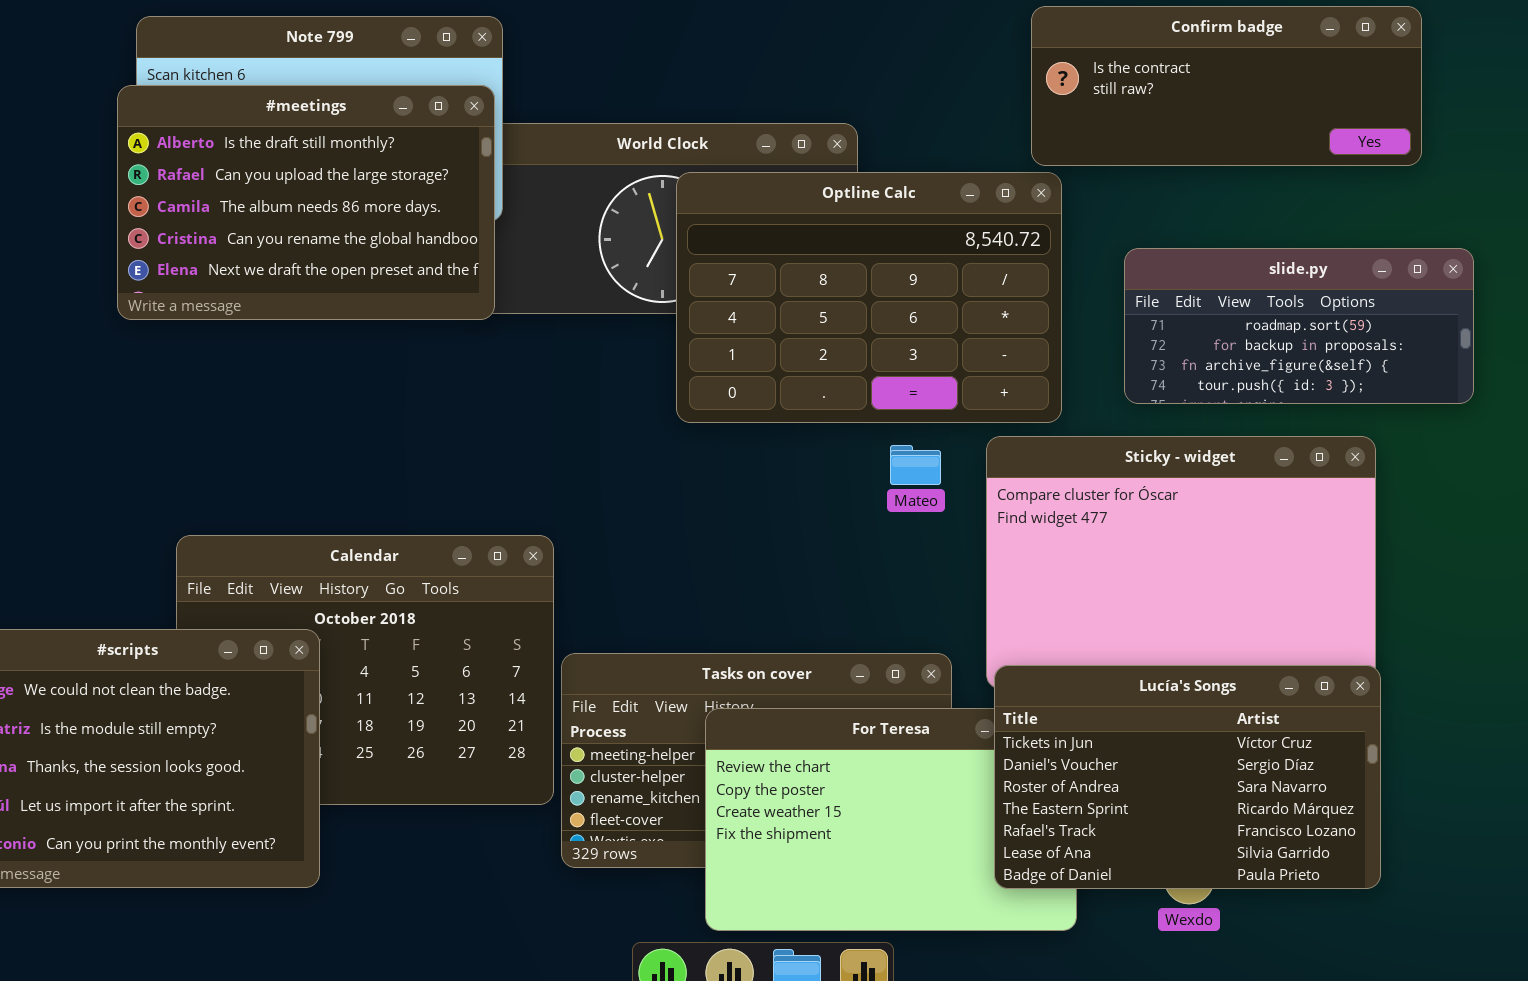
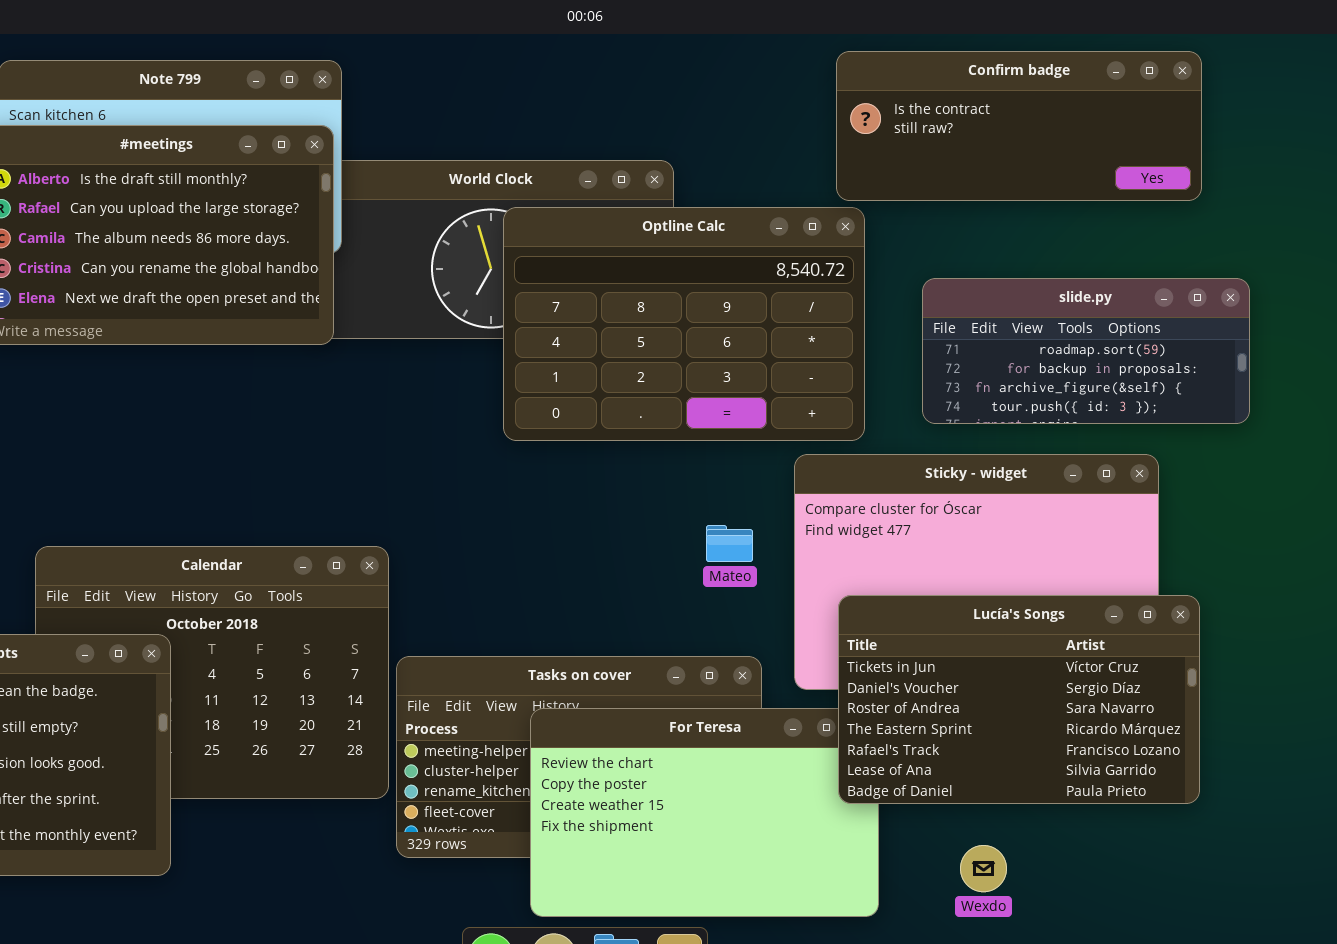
Mateo: [890,445,941,485] -> [706,525,753,562], moved
Lucía's Songs: [994,665,1381,889] -> [838,595,1200,804], moved

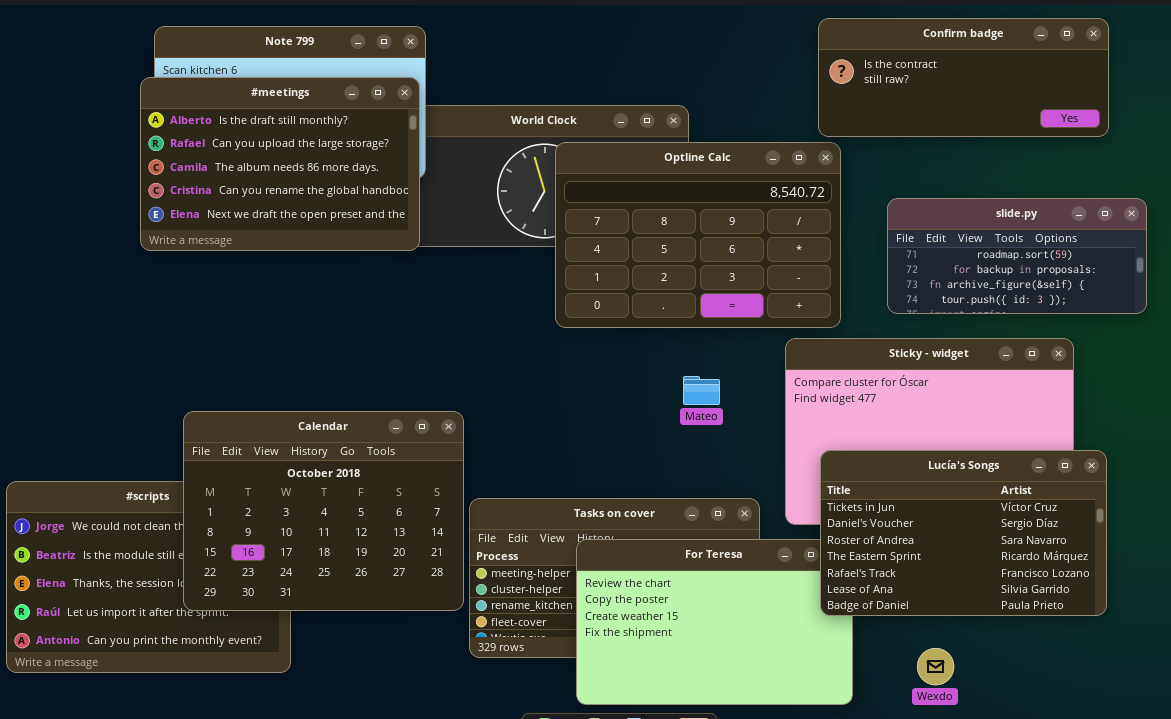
Mateo: [706,525,753,562] -> [683,376,720,405], moved
Calendar: [35,546,389,799] -> [183,411,464,611], raised

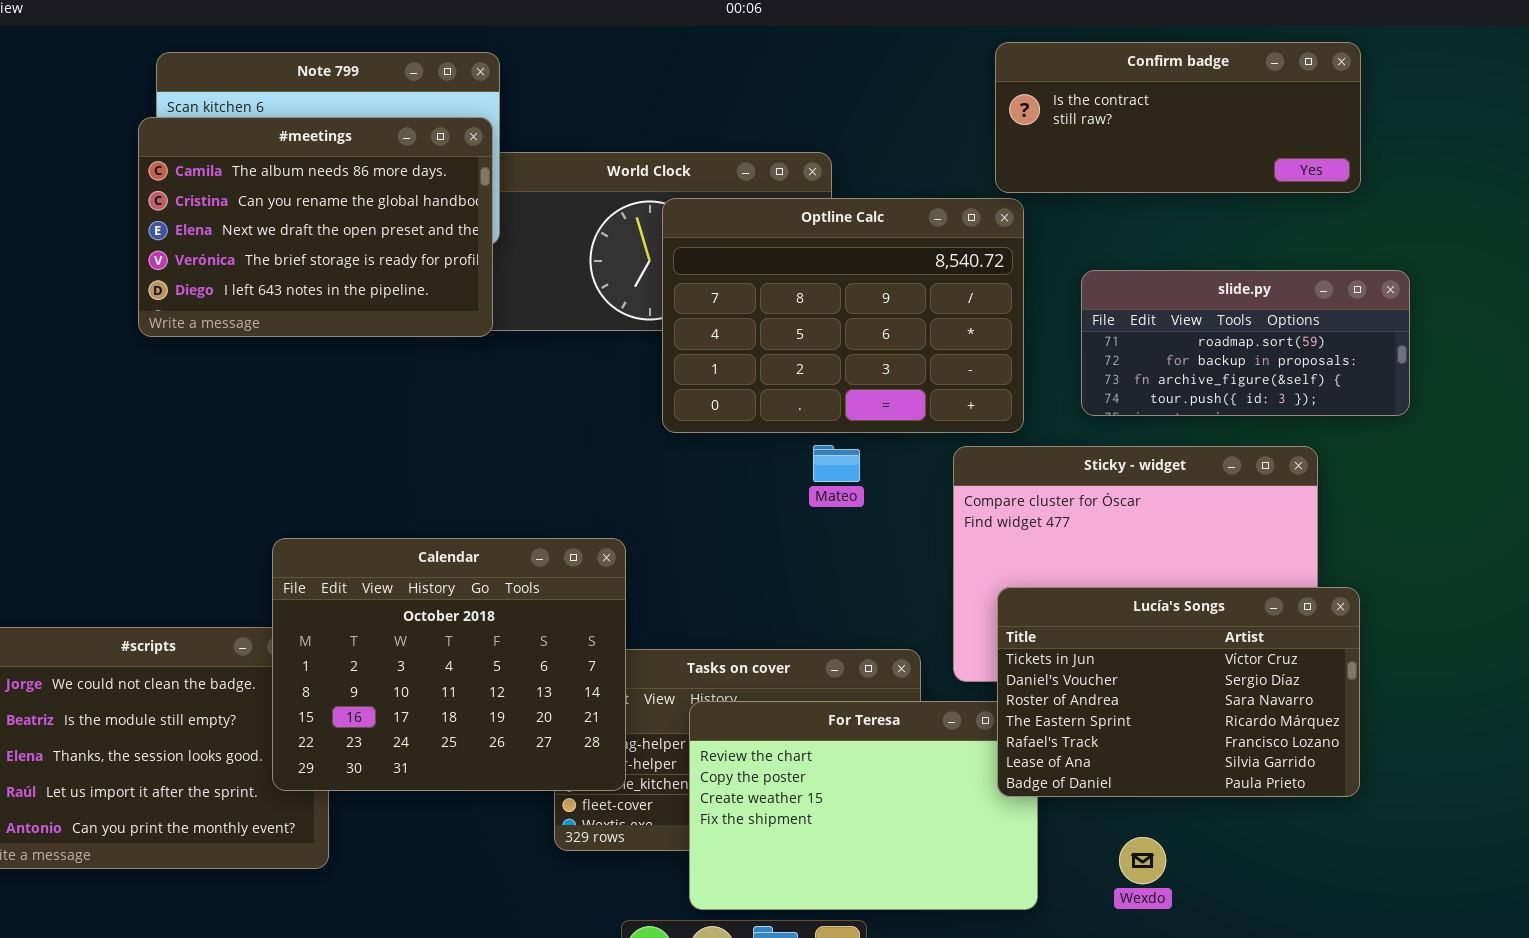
#meetings: [140,77,420,251] -> [138,117,493,337], scrolled down 2 rows
Mateo: [683,376,720,405] -> [813,445,860,482], moved
Calendar: [183,411,464,611] -> [272,538,626,791], moved

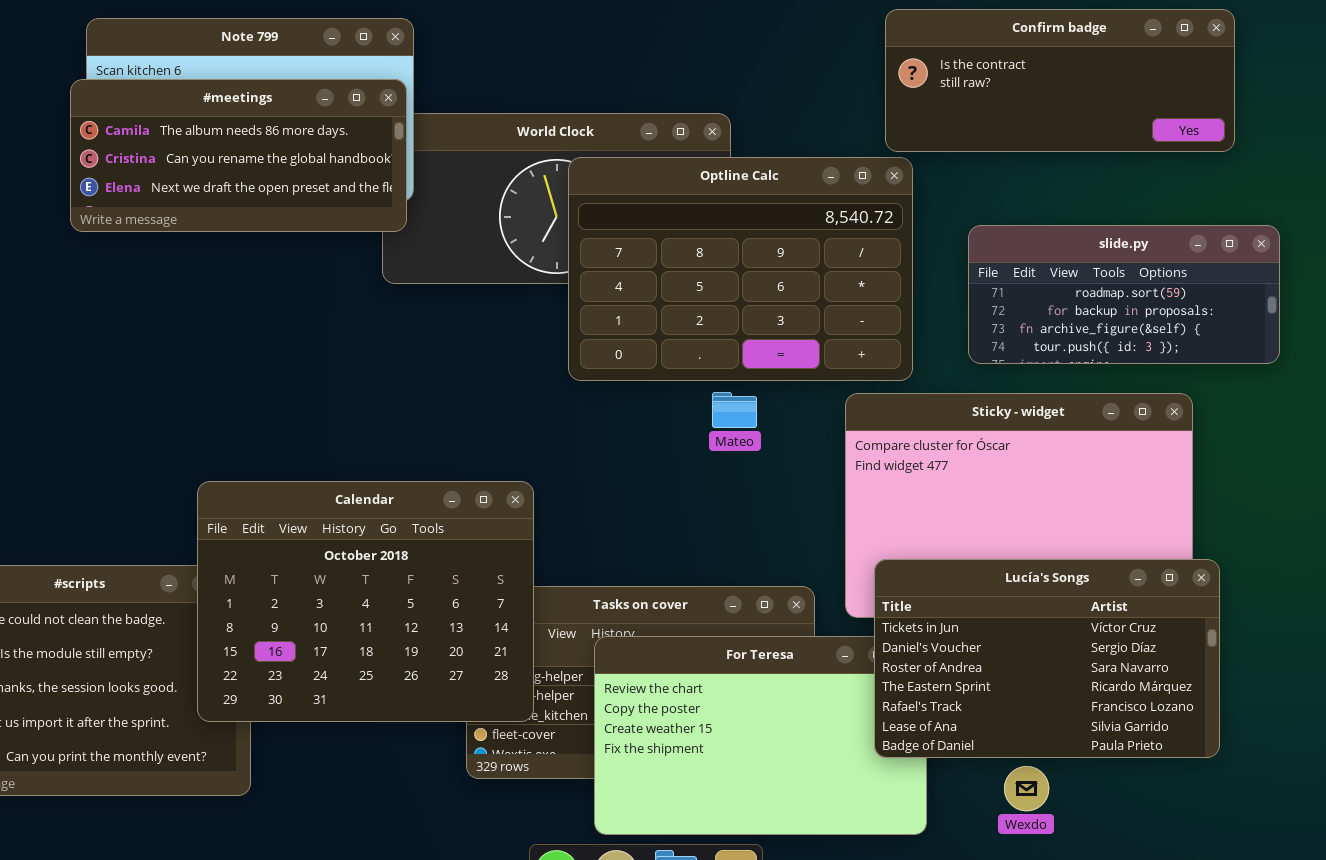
#meetings: [138,117,493,337] -> [70,79,407,232], resized
Lucía's Songs: [997,587,1360,797] -> [874,559,1220,758], moved

